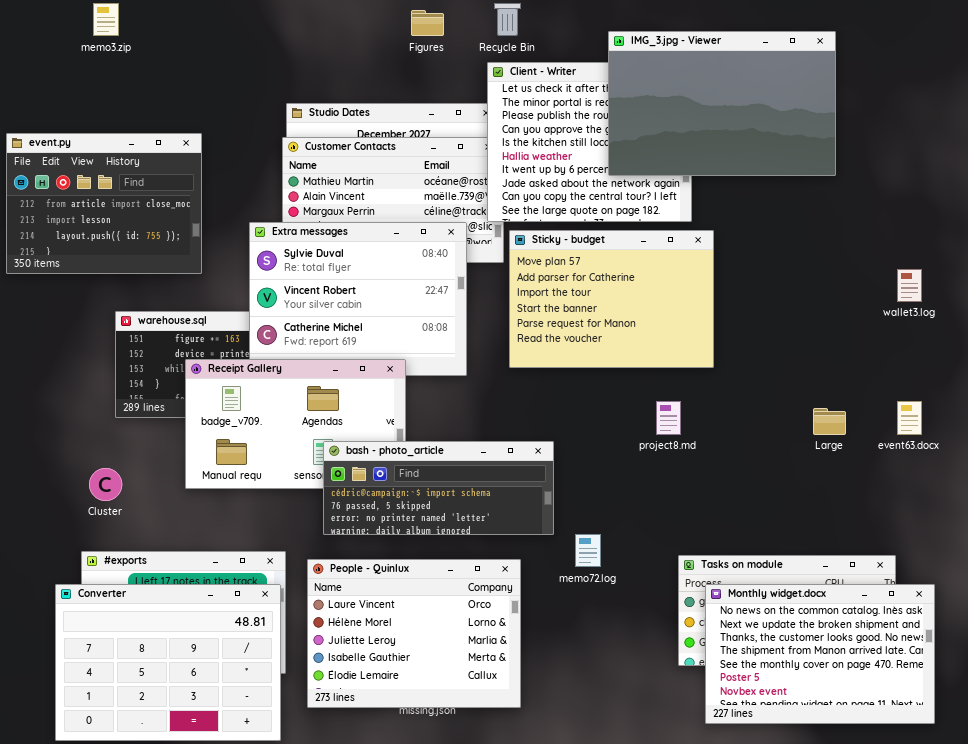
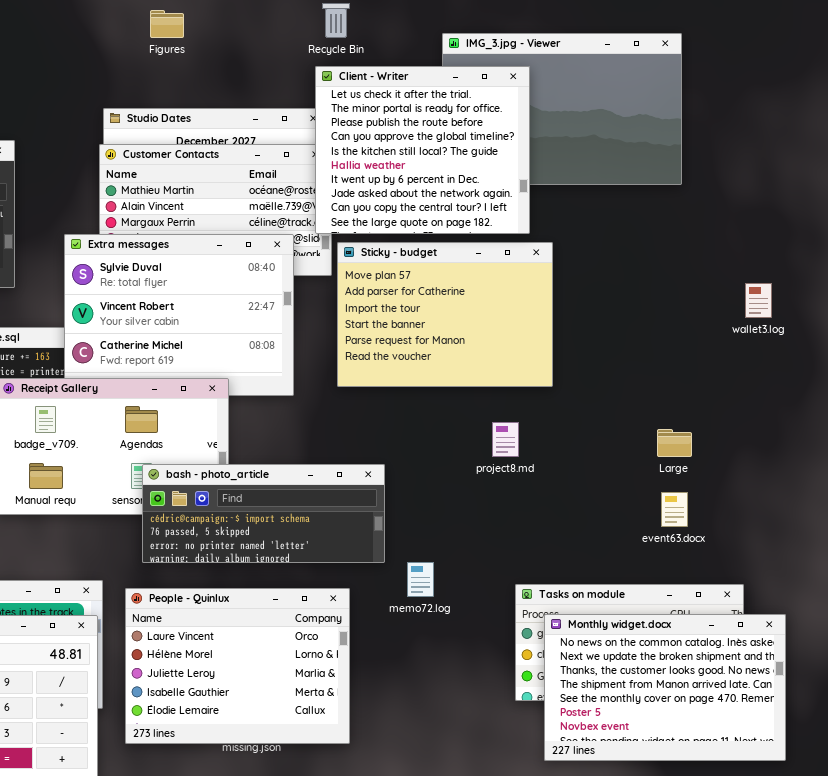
Figures: [411,10,444,36] -> [150,10,184,38], moved
Client - Writer: [487,62,692,222] -> [315,66,530,234], raised
event63.docx: [897,401,922,435] -> [661,492,688,527], moved

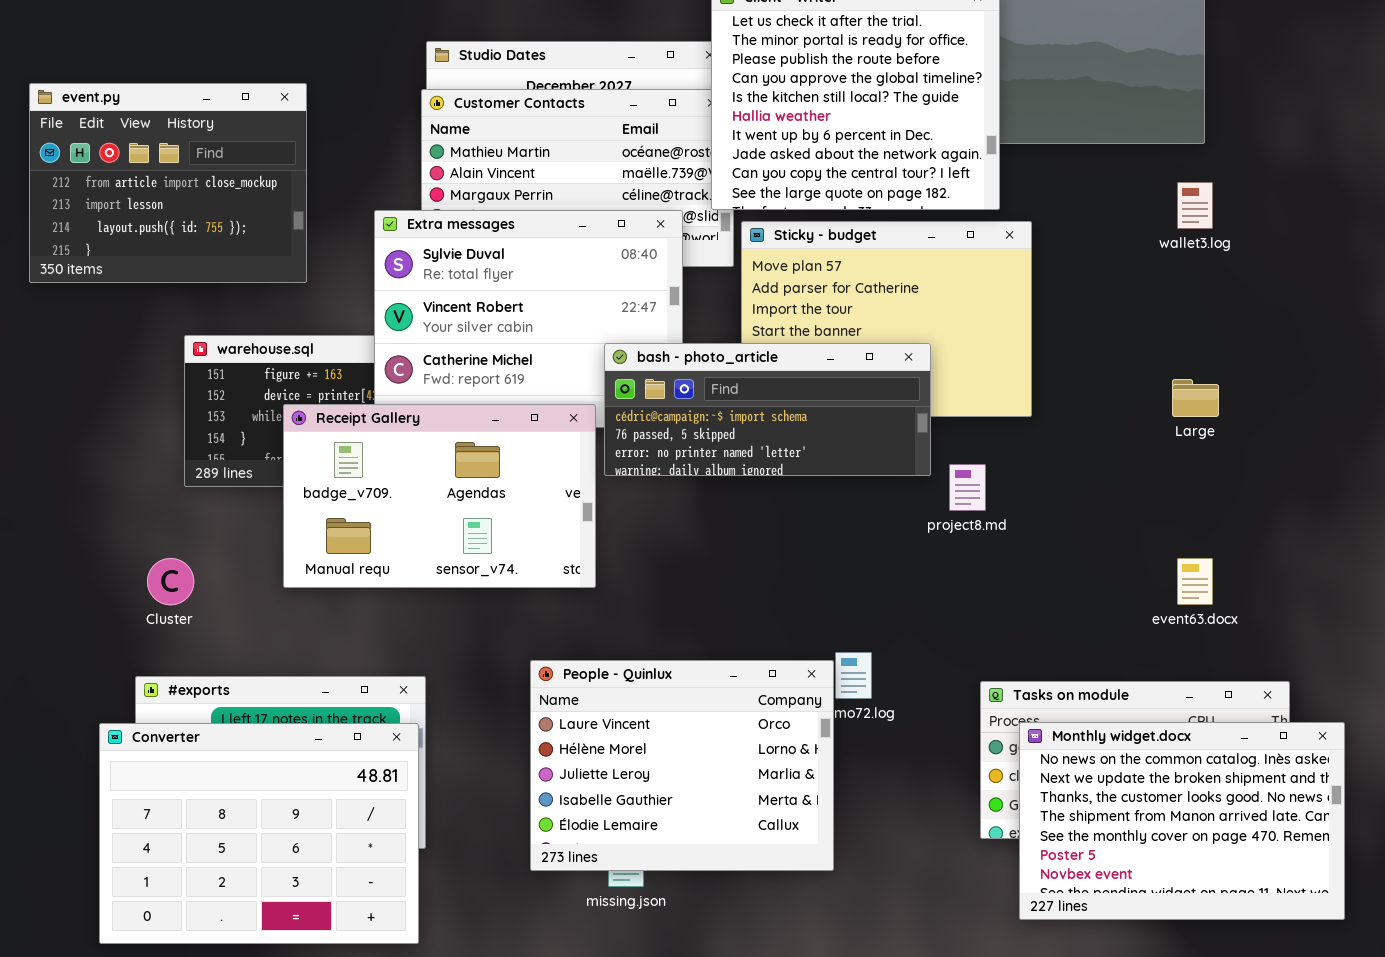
wallet3.log: [745,283,772,318] -> [1177,182,1213,229], moved
Large: [657,429,692,457] -> [1172,379,1219,417], moved
bash - photo_article: [142,464,385,563] -> [604,343,931,476], moved
People - Quinlux: [125,588,350,744] -> [530,660,834,871], moved

